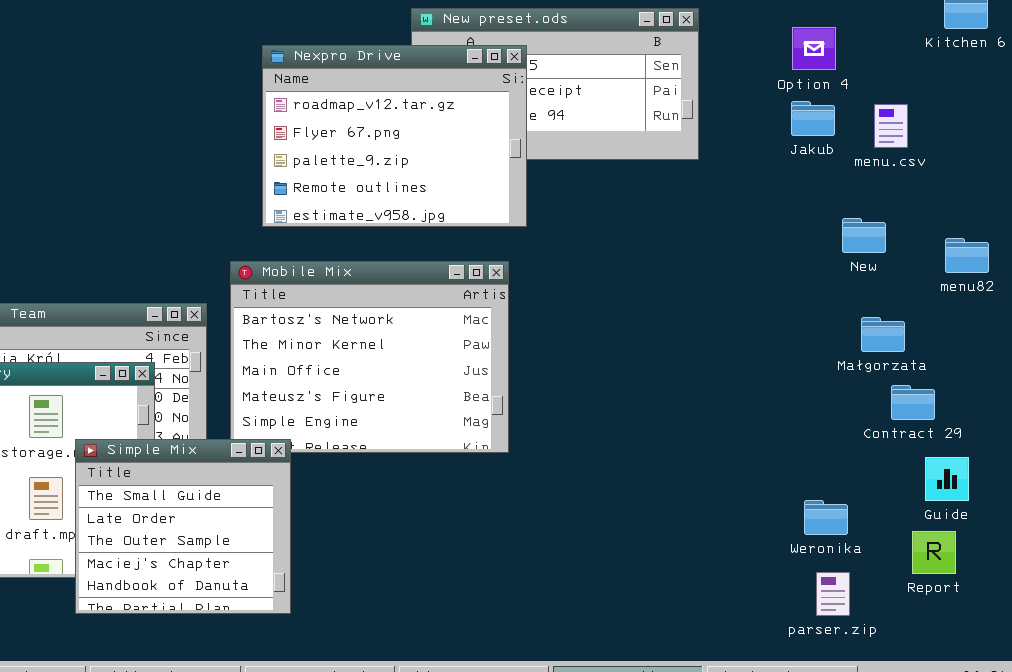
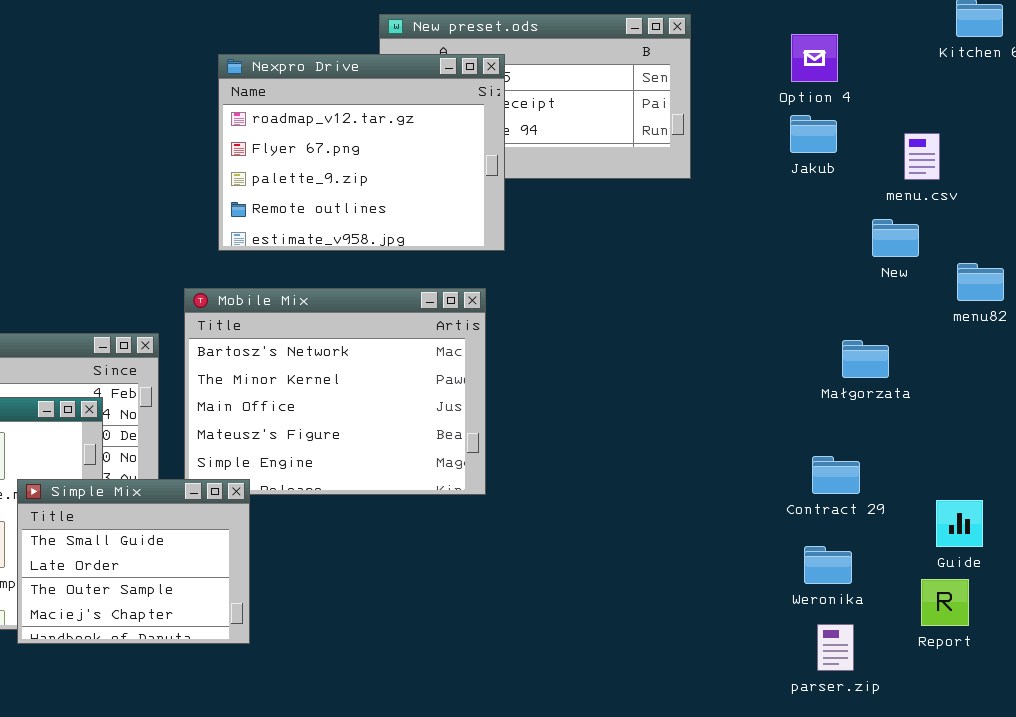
menu.csv: [874,104,908,148] -> [904,133,940,180], moved
New: [842,218,886,253] -> [872,219,919,257], moved
Małgorzata: [861,317,905,352] -> [842,340,889,378], moved
Contract 29: [891,385,935,420] -> [812,456,860,494], moved
Simple Mix: [75,439,291,614] -> [17,479,250,644], resized

